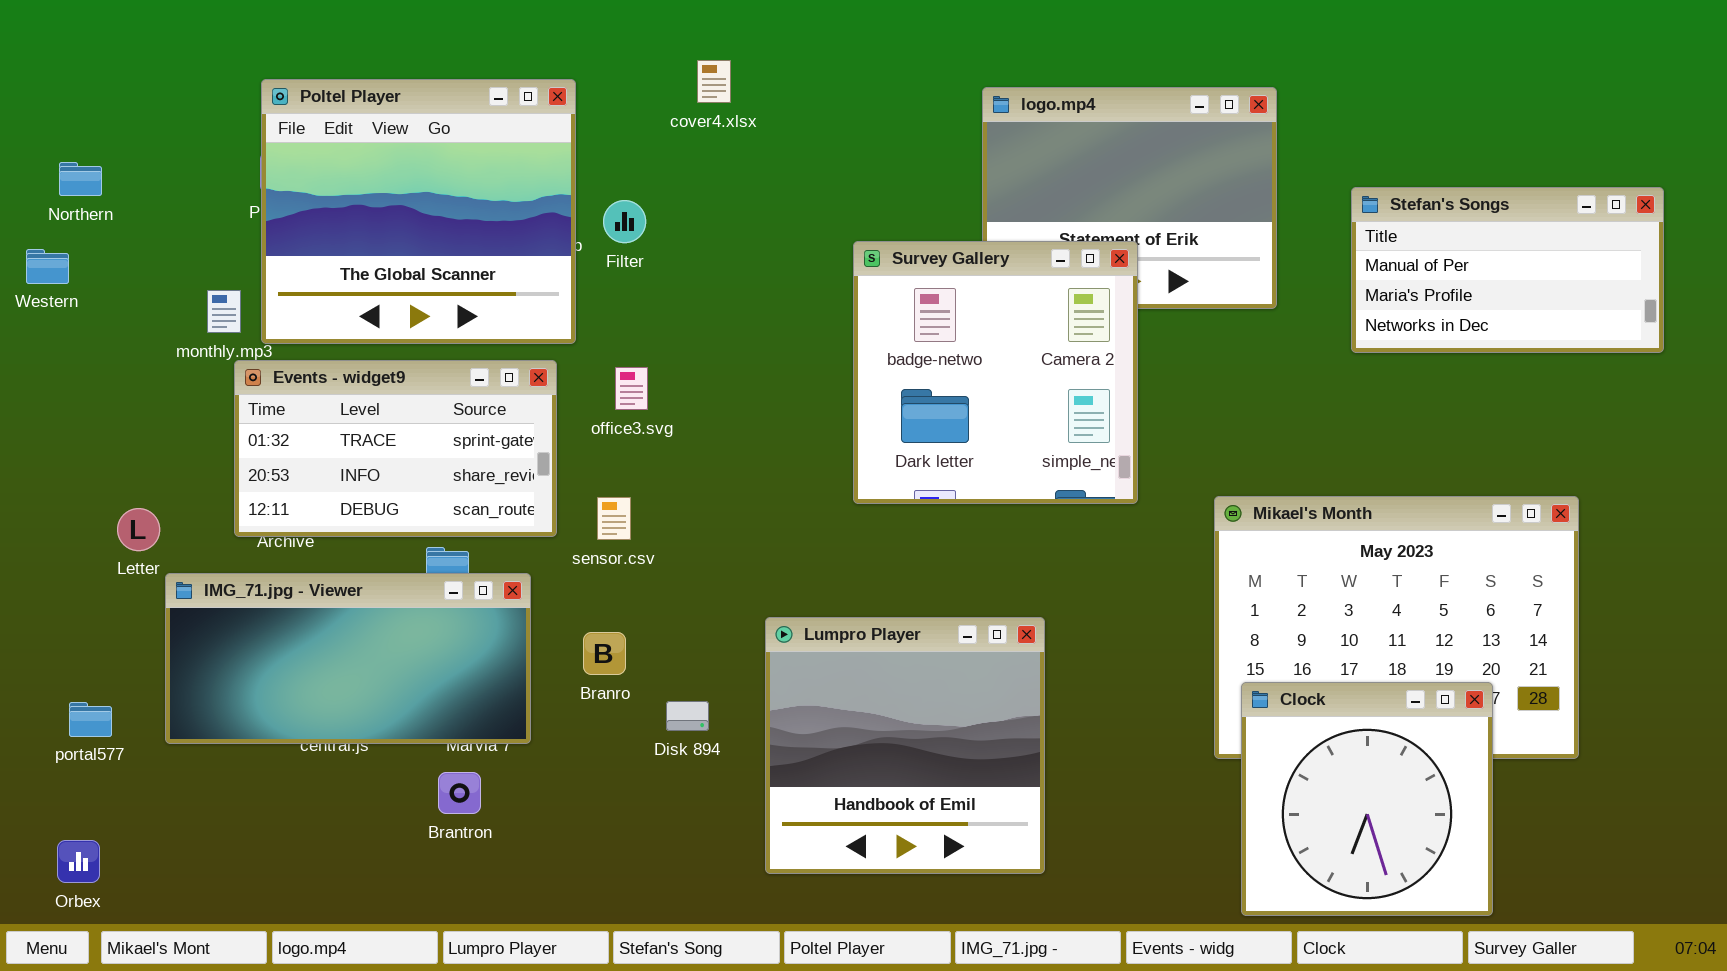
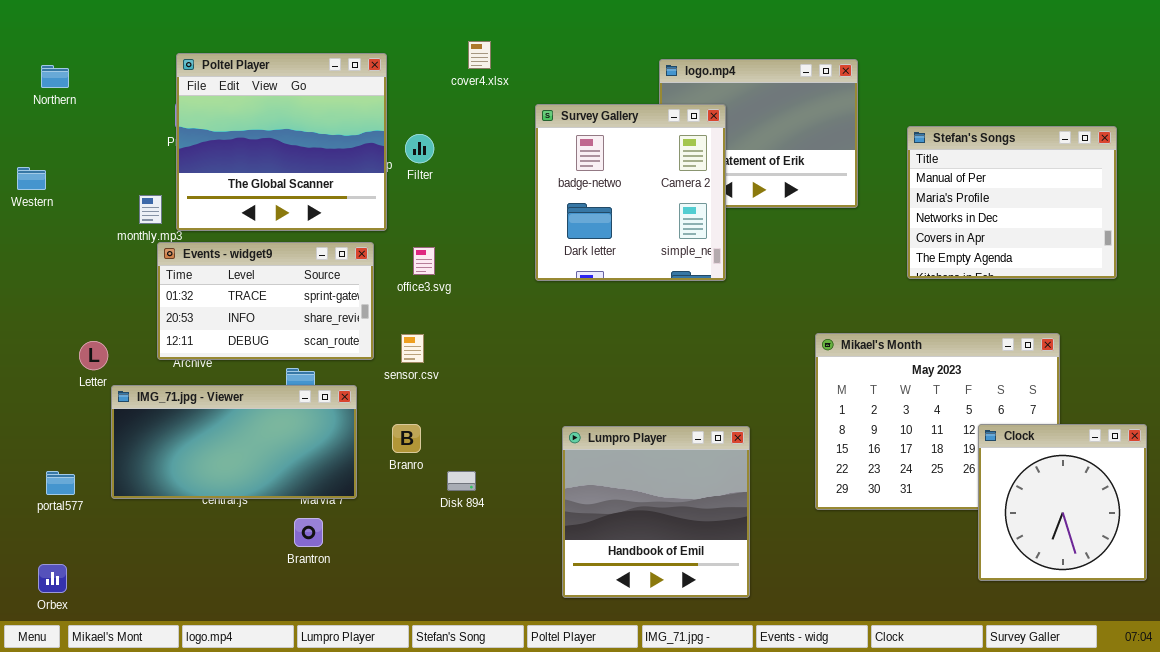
Northern: [59,162,102,196] -> [41,65,69,88], moved
Stefan's Songs: [1351,187,1664,353] -> [907,126,1117,279], resized
Survey Gallery: [853,241,1138,504] -> [535,104,726,281], moved
Lumpro Player: [765,617,1045,874] -> [562,426,750,598], moved
Clock: [1241,682,1493,916] -> [978,424,1147,581], moved

